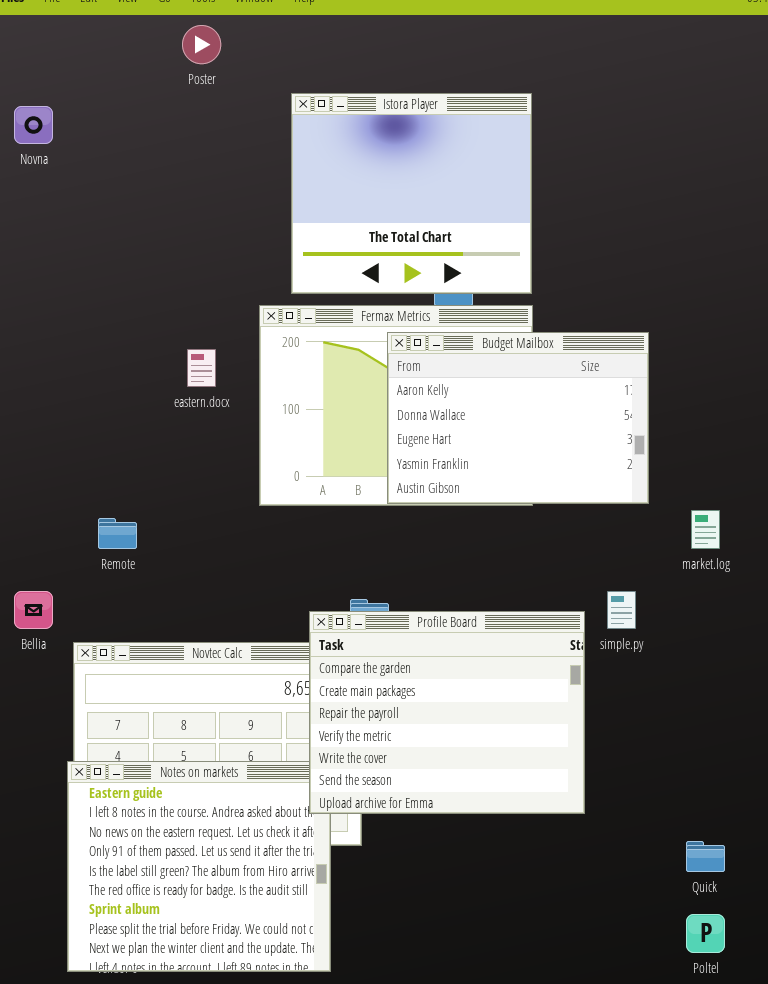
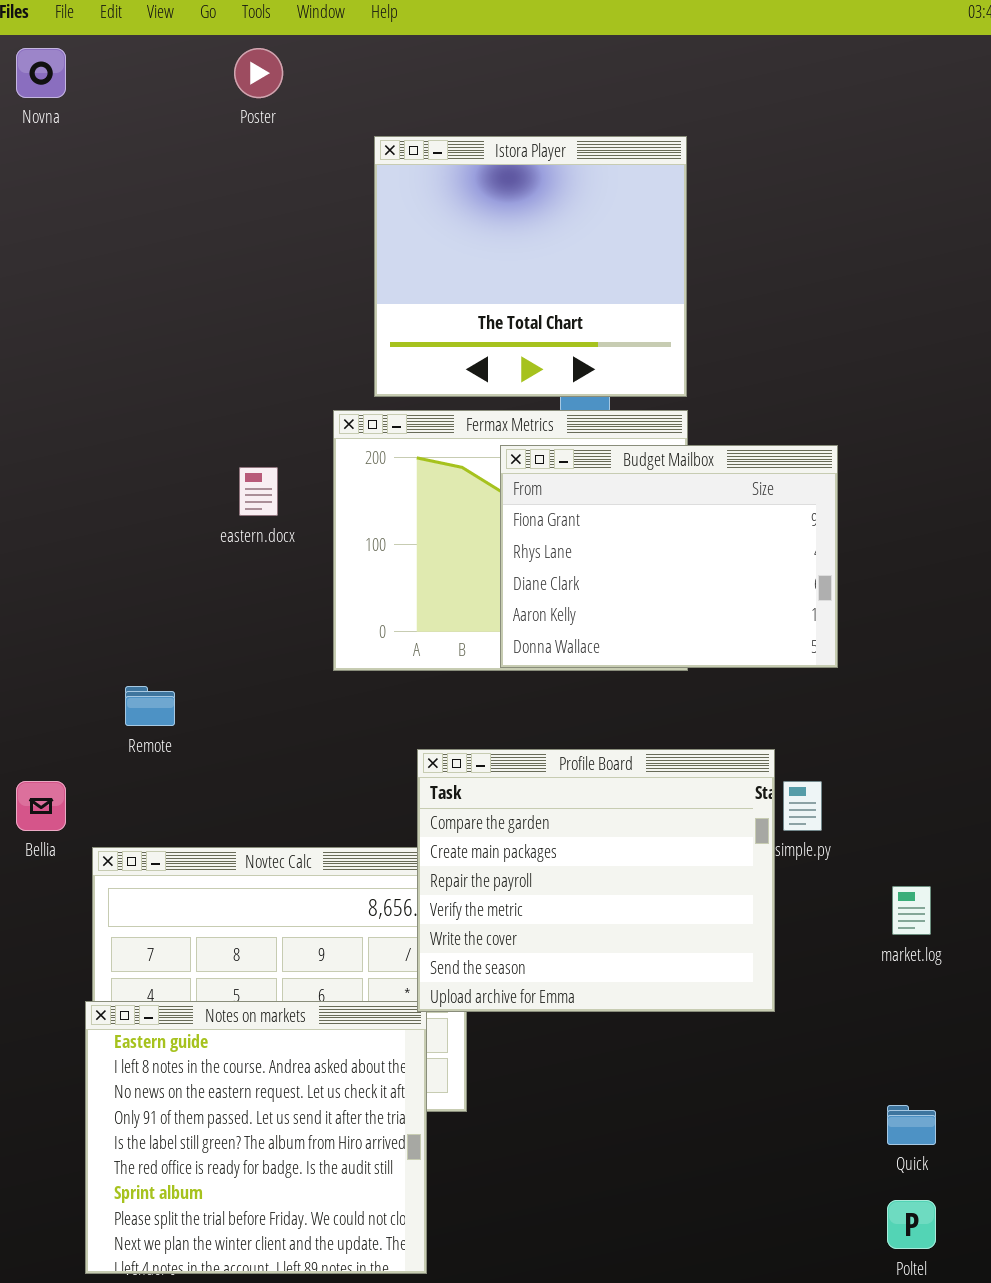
Novna: [14,106,53,144] -> [16,48,66,98], moved
Budget Mailbox: [387,332,649,504] -> [500,445,838,668], scrolled up 3 rows
market.log: [691,510,720,549] -> [892,886,931,935], moved
Profile Board: [309,611,585,814] -> [417,749,775,1012], moved

